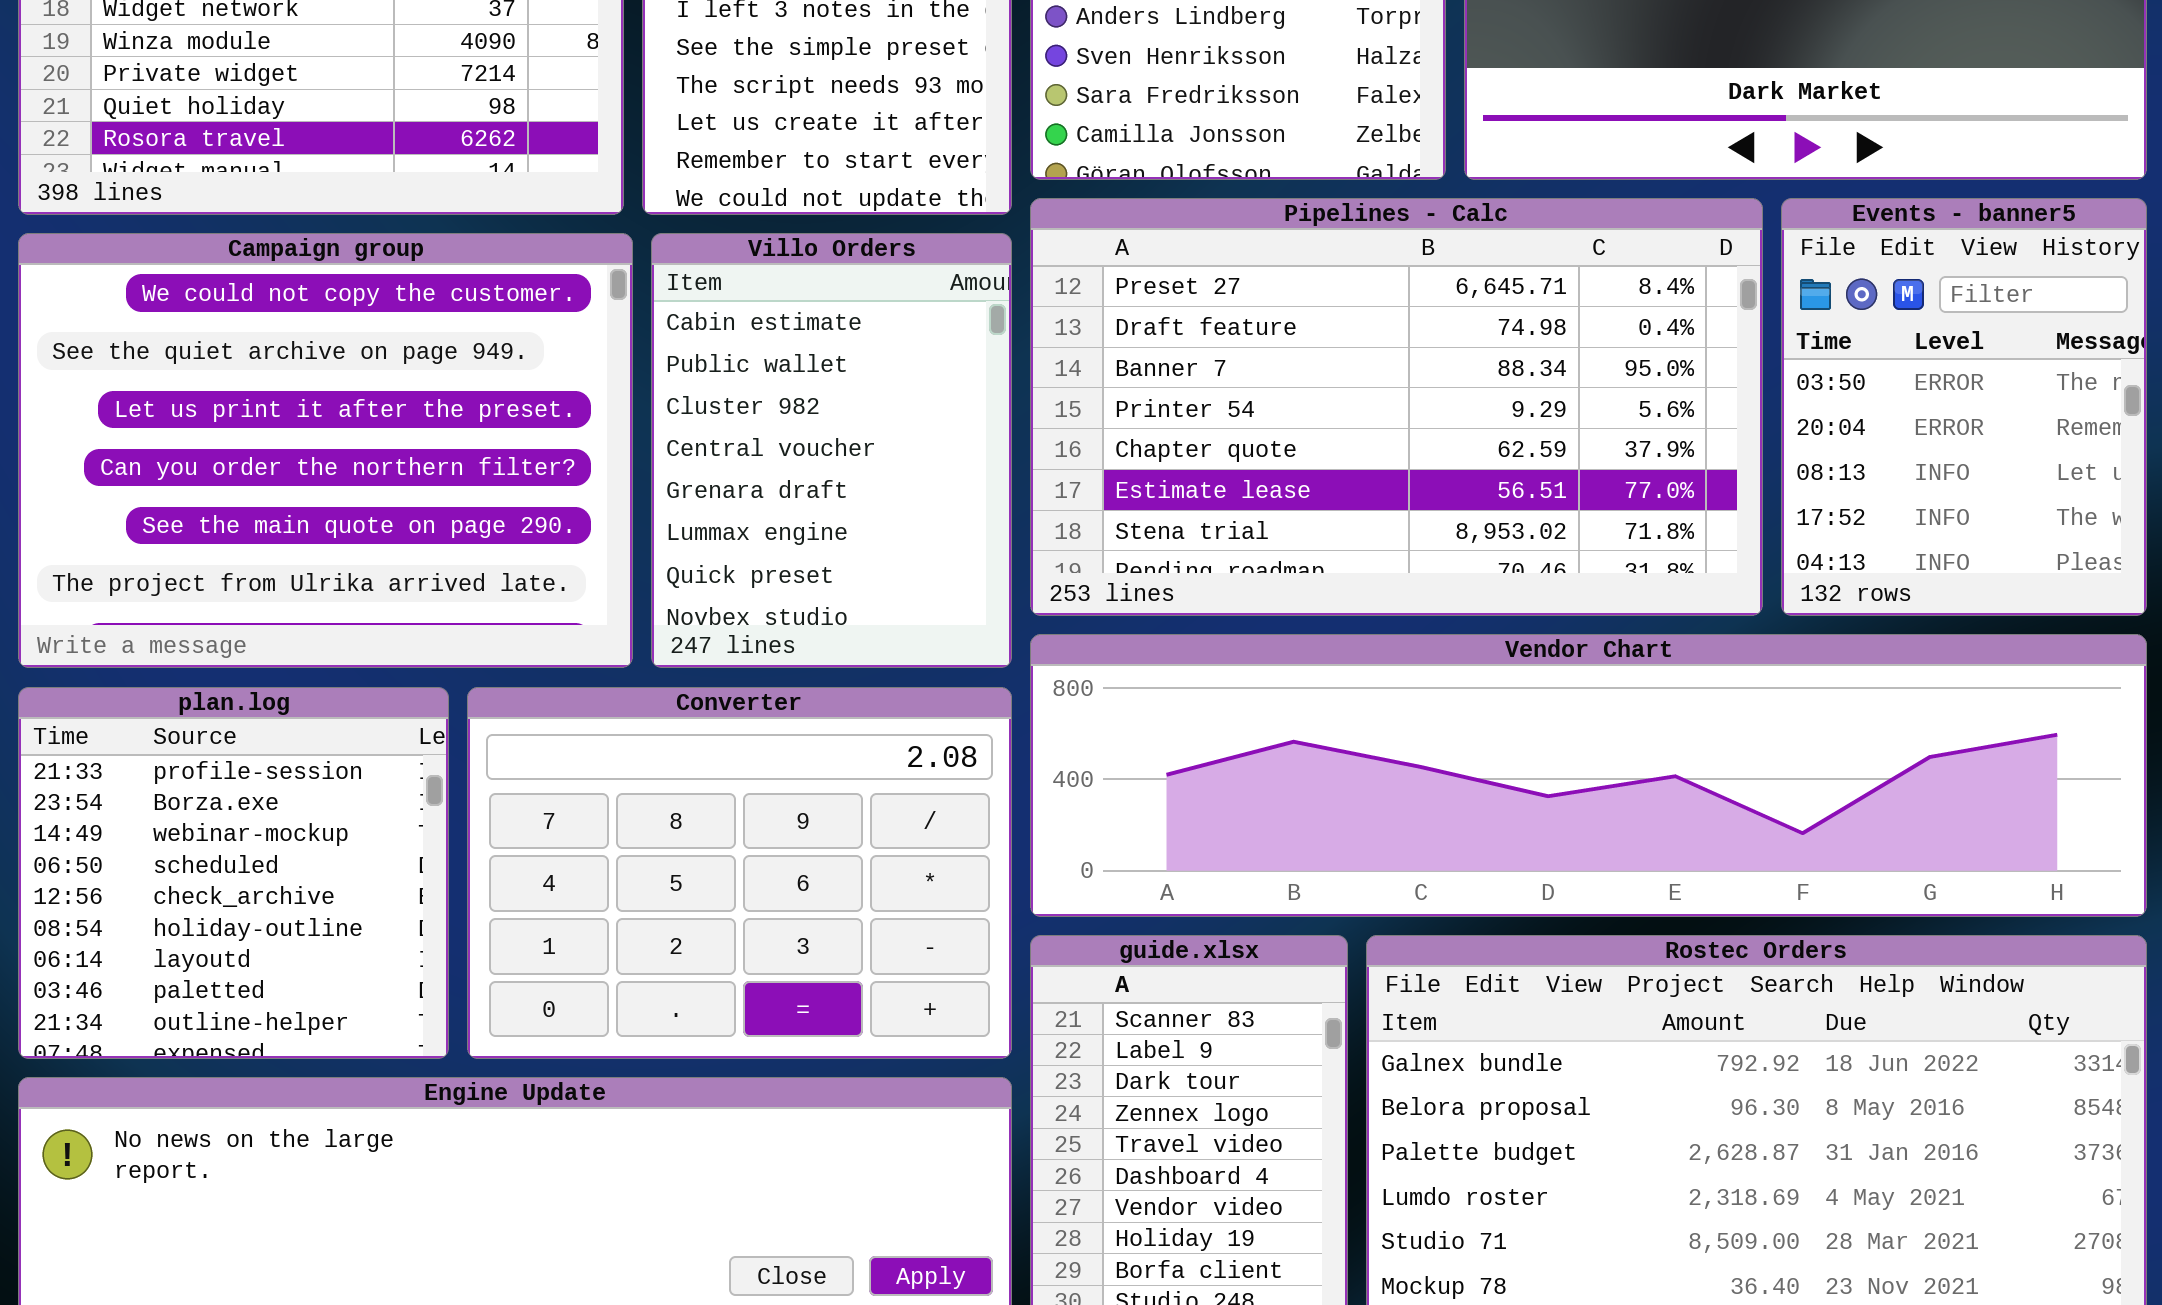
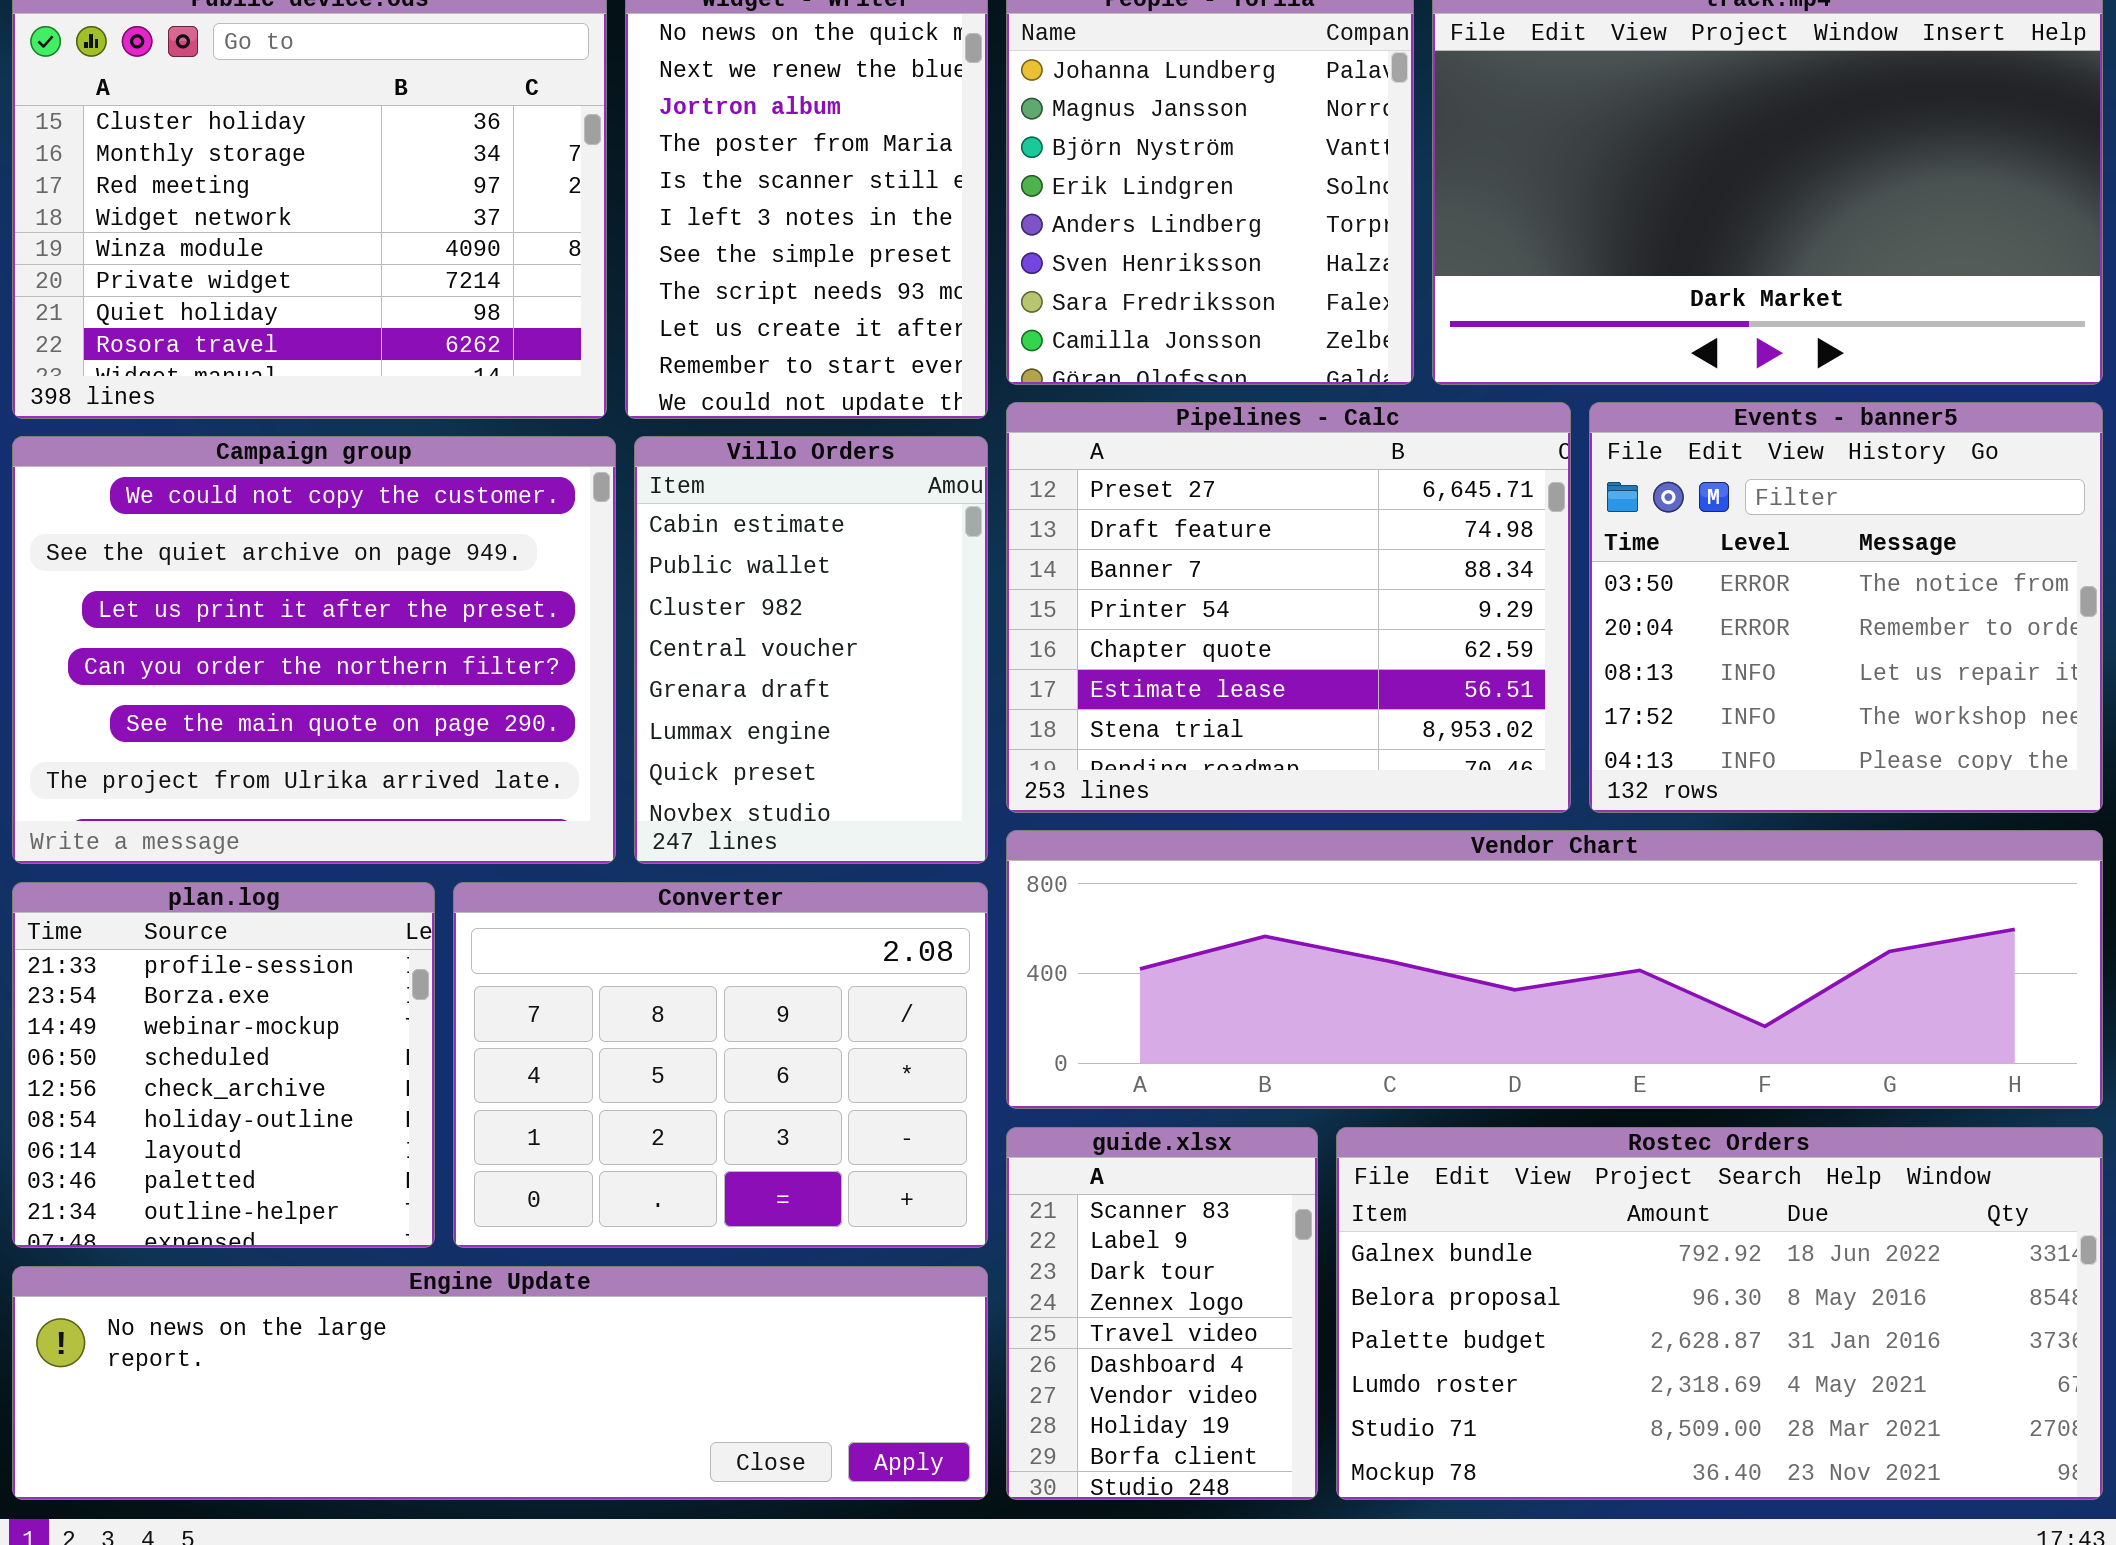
Pipelines - Calc: [1030,198,1763,616] -> [1006,402,1571,813], resized
Events - banner5: [1781,198,2147,616] -> [1589,402,2103,813], resized

